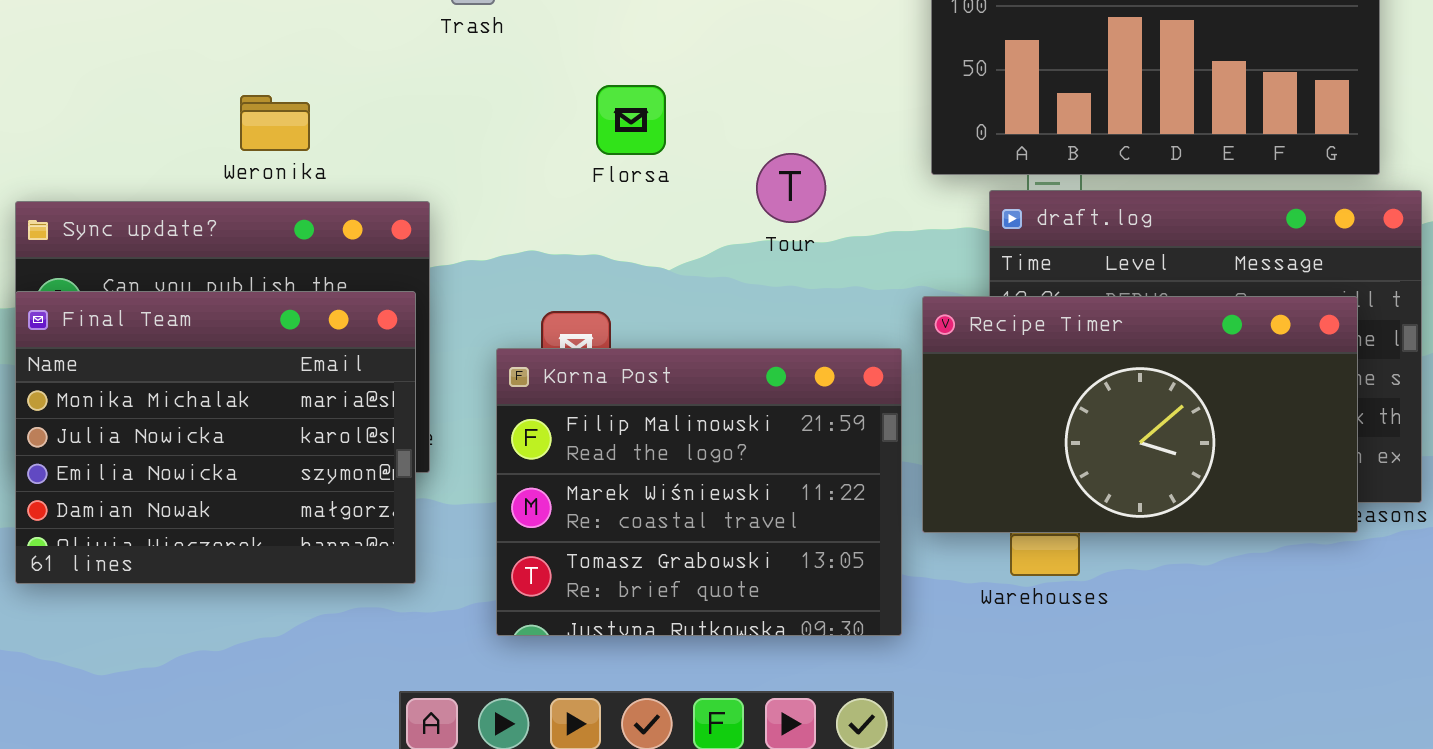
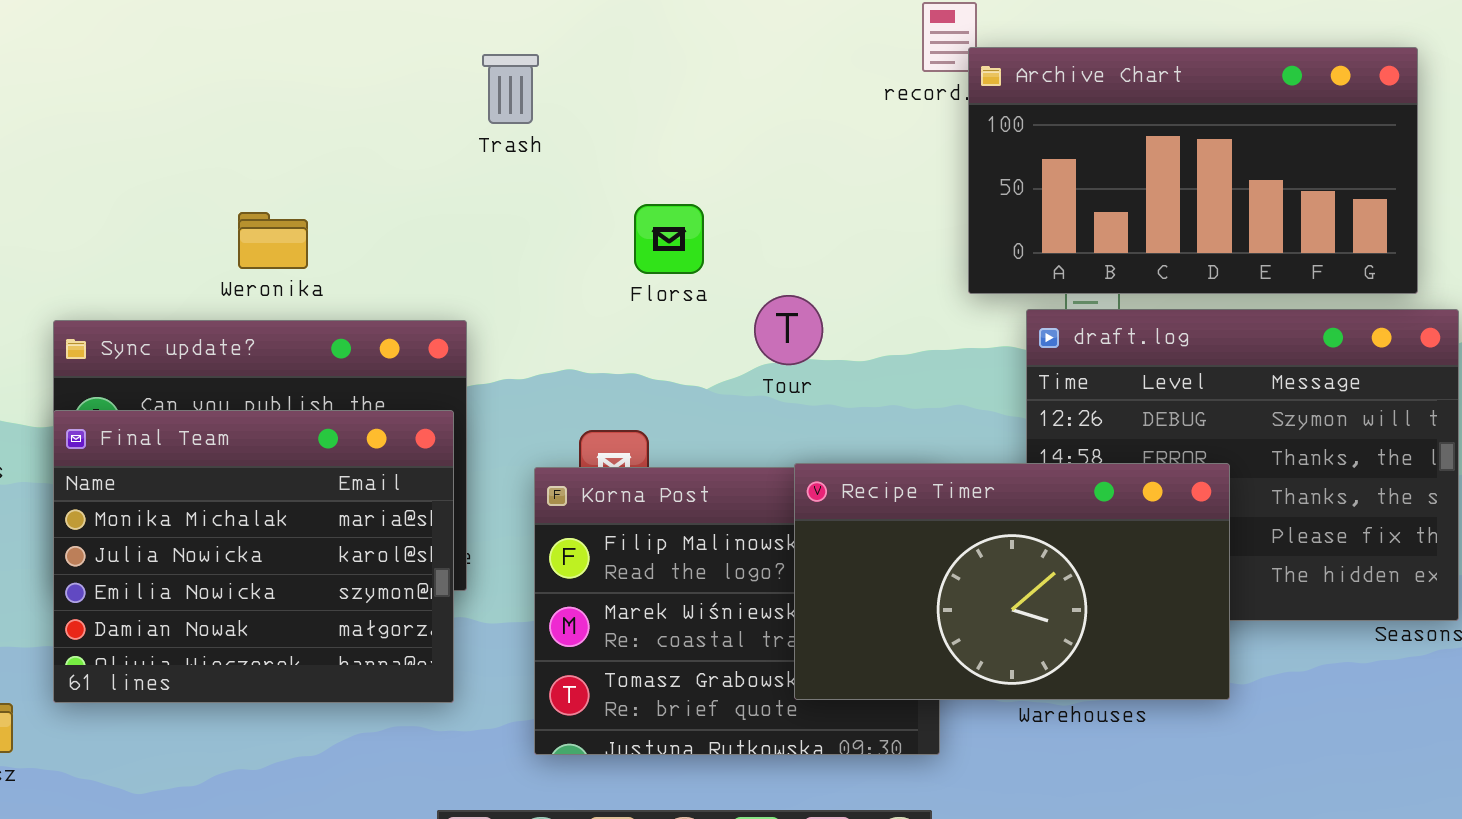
Weronika: [240,95,310,151] -> [238,212,308,269], moved
Tour: [756,153,826,223] -> [754,295,823,365], moved
Recipe Timer: [922,296,1358,533] -> [794,463,1230,700], moved

